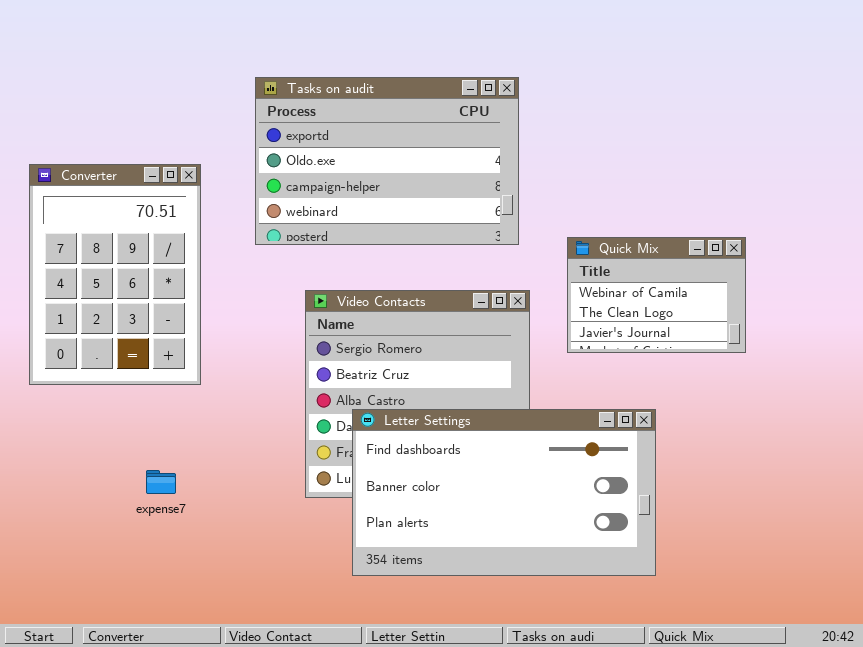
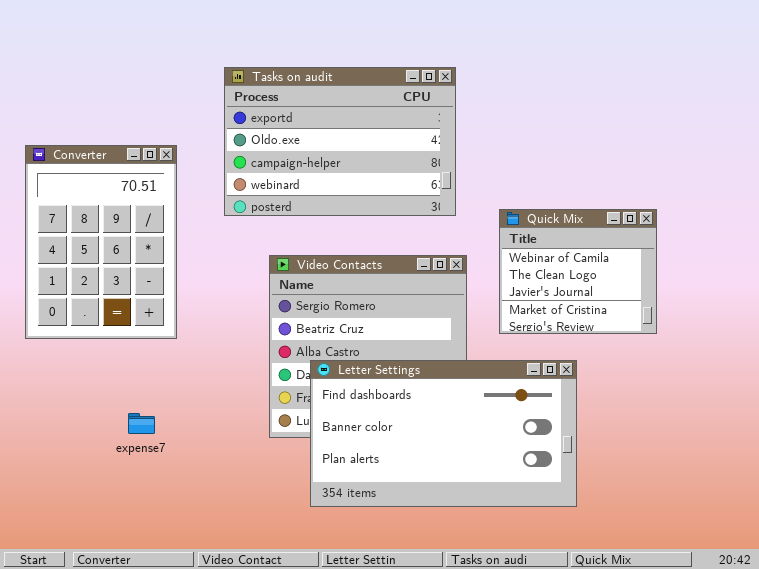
Quick Mix: [567,237,746,353] -> [499,209,657,334], resized

